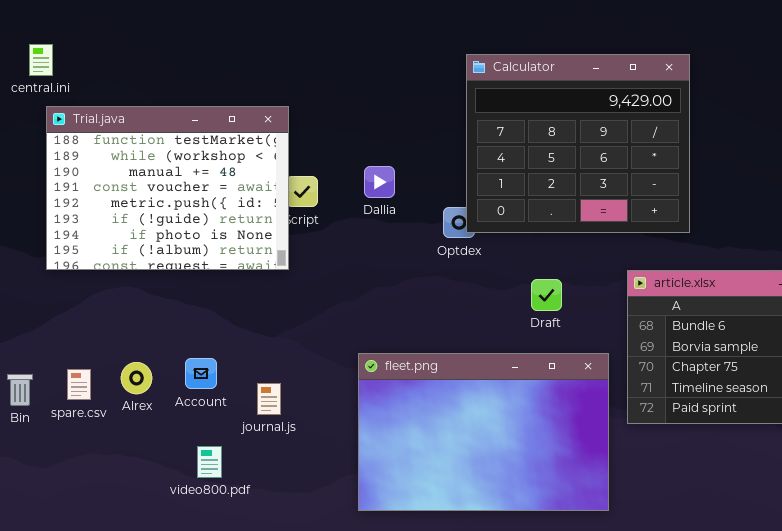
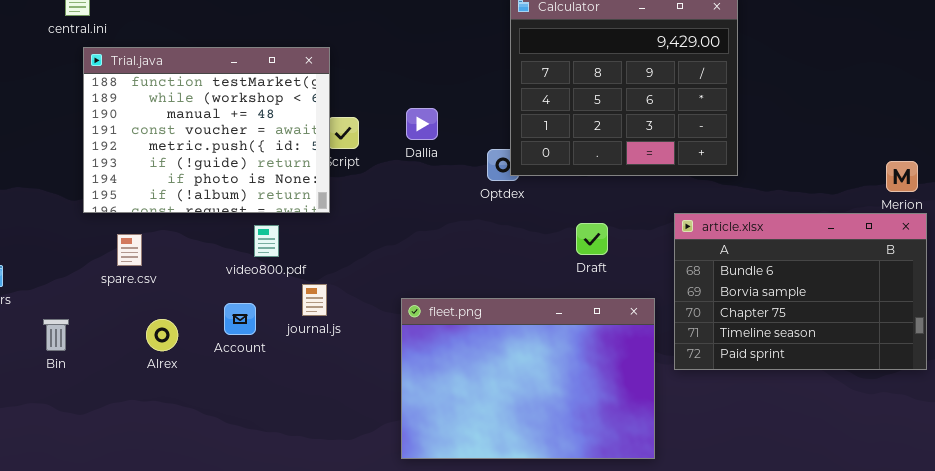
Alrex: [121,362,152,394] -> [146,319,178,351], moved
spare.csv: [67,369,91,400] -> [117,234,142,266], moved
journal.js: [257,383,281,415] -> [302,284,327,316], moved
video800.pdf: [197,446,222,478] -> [254,225,279,257], moved

